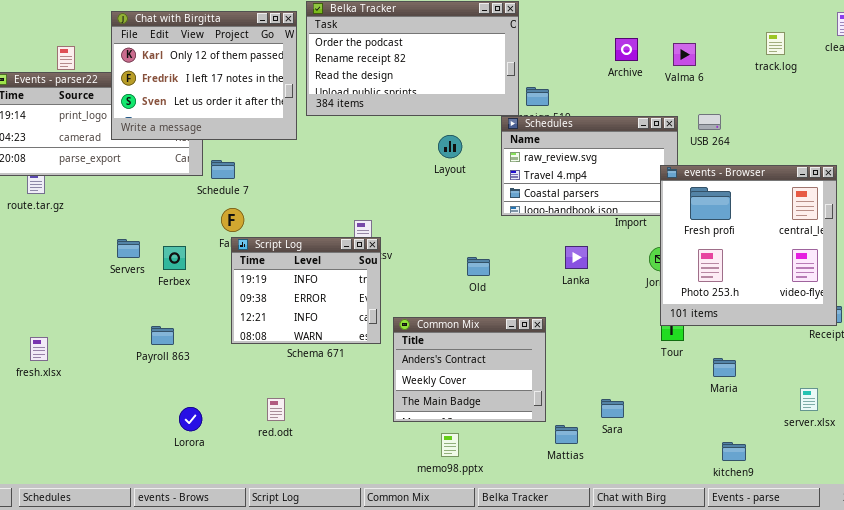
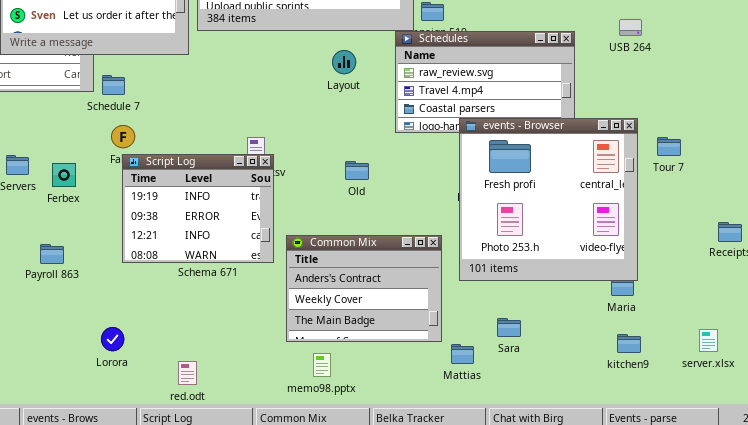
USB 264: [698,114,721,130] -> [619,19,642,36], moved
events - Browser: [660,165,837,326] -> [459,118,638,281], moved
Old: [467,257,490,276] -> [345,161,369,180], moved
server.xlsx: [800,388,818,411] -> [699,329,718,352], moved
red.odt: [267,398,285,421] -> [178,361,197,385], moved
Lorora: [179,407,202,431] -> [101,327,124,351], moved
memo98.pptx: [441,433,459,457] -> [313,353,331,377], moved
kitchen9: [722,442,746,461] -> [617,334,641,353], moved

